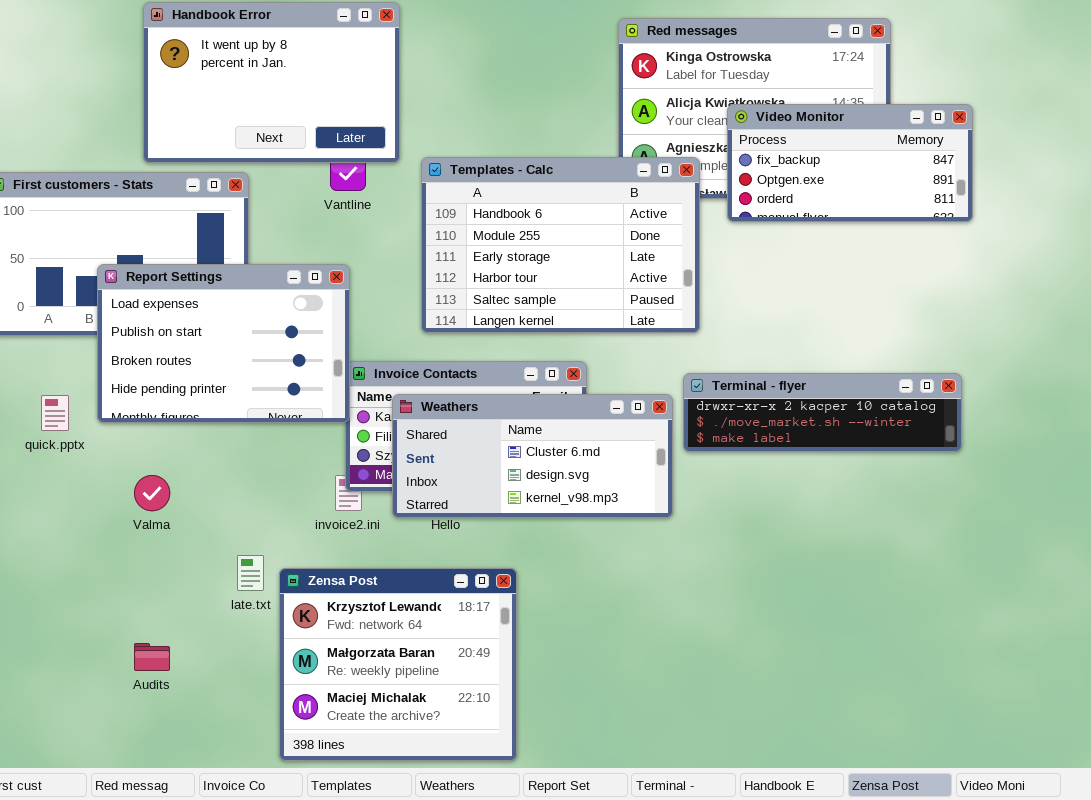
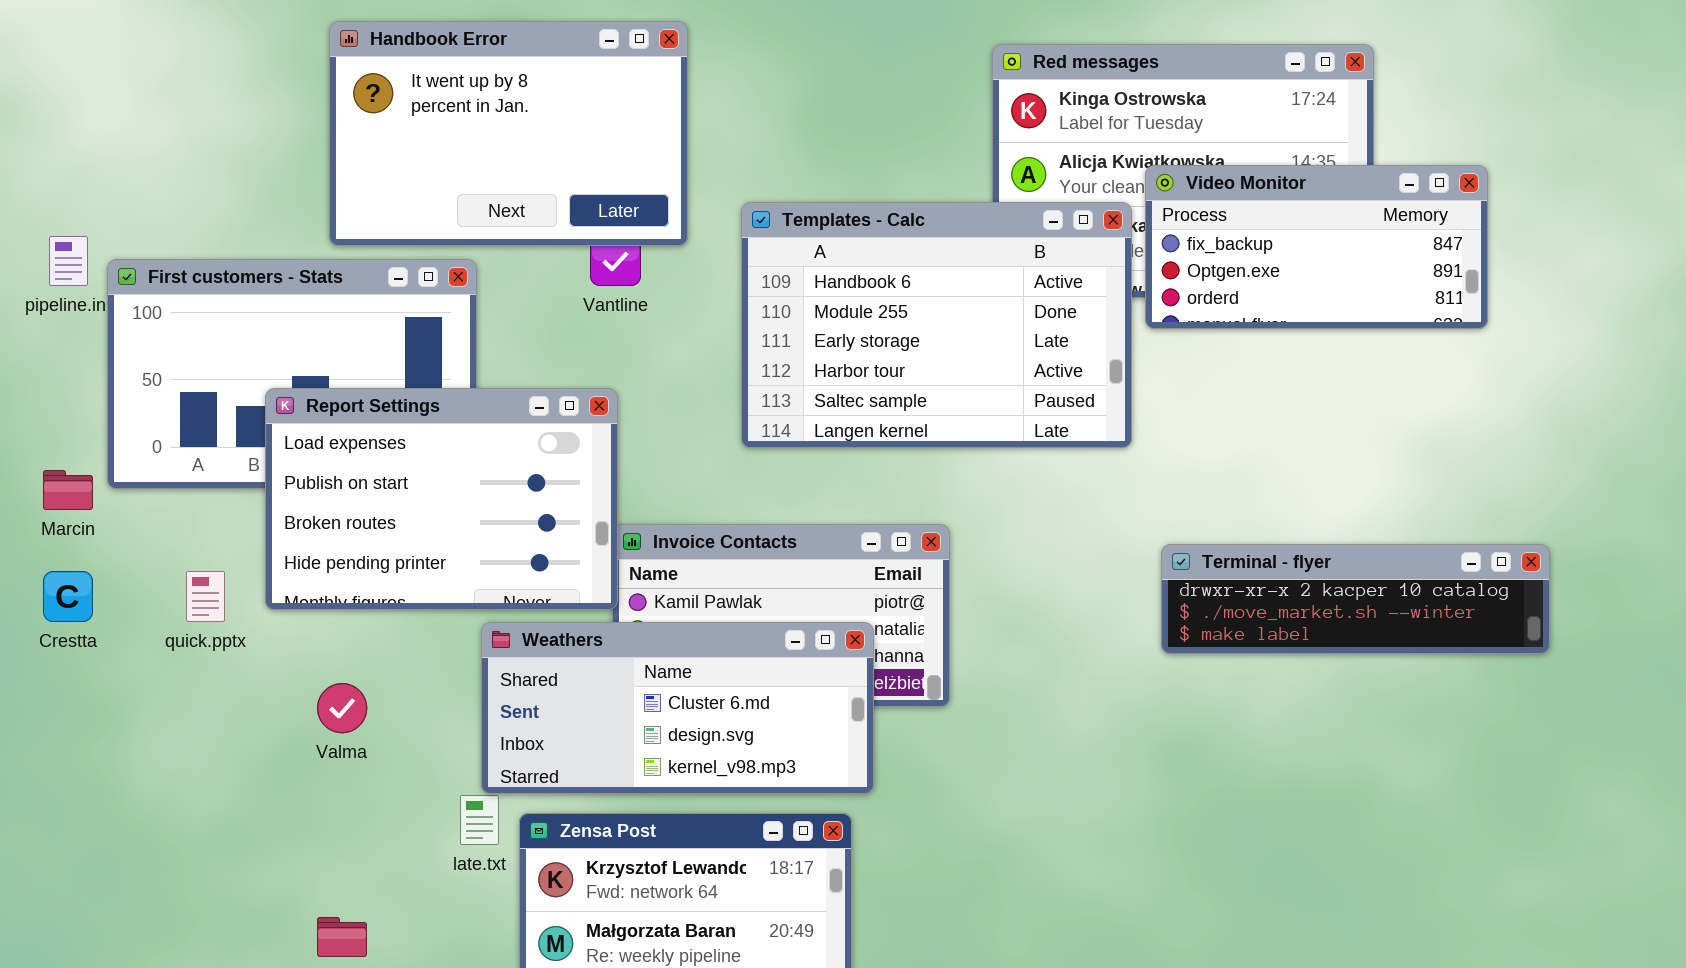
Templates - Calc: [421,157,700,333] -> [741,202,1132,448], moved
Terminal - flyer: [683,373,962,452] -> [1161,544,1550,654], moved
Weathers: [392,394,673,518] -> [481,622,874,794], moved

